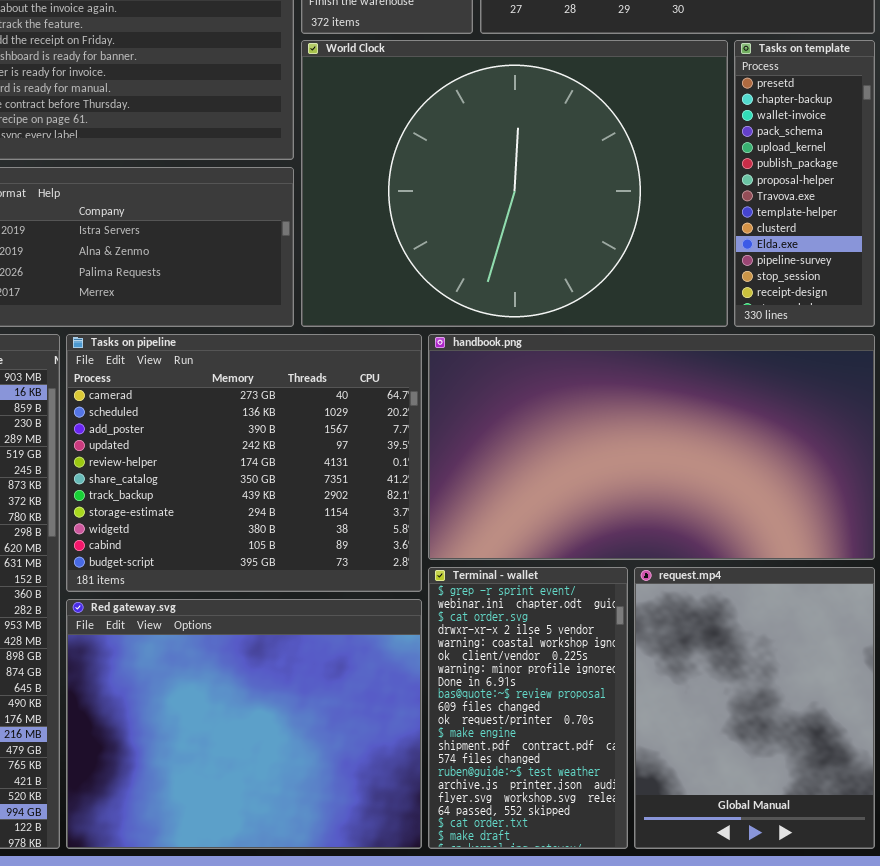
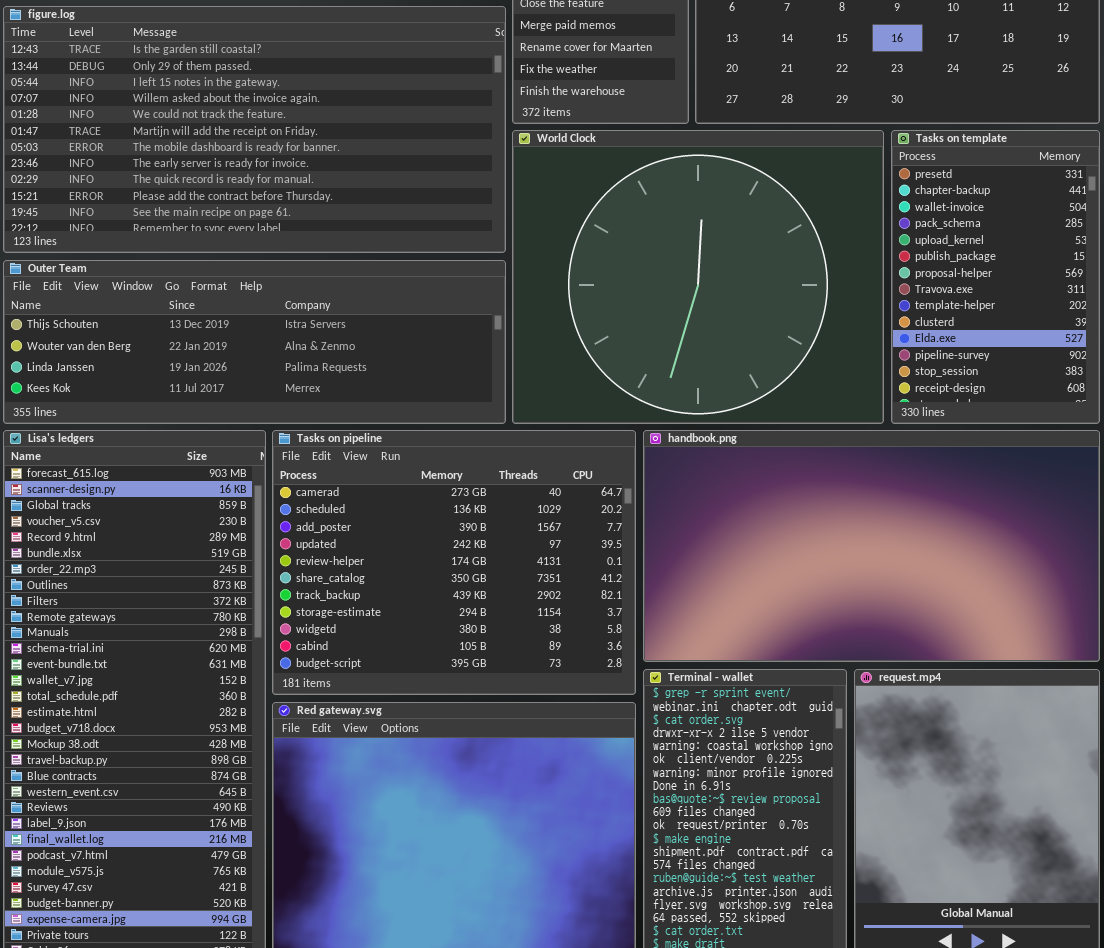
World Clock: [301,40,728,327] -> [512,130,884,424], resized
Tasks on template: [734,40,875,327] -> [891,130,1100,424], resized

